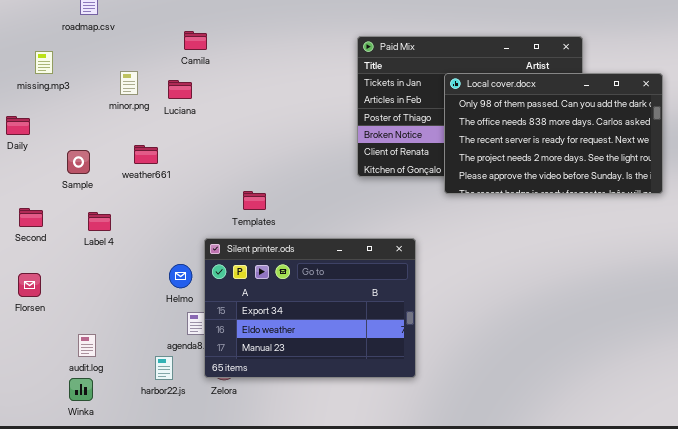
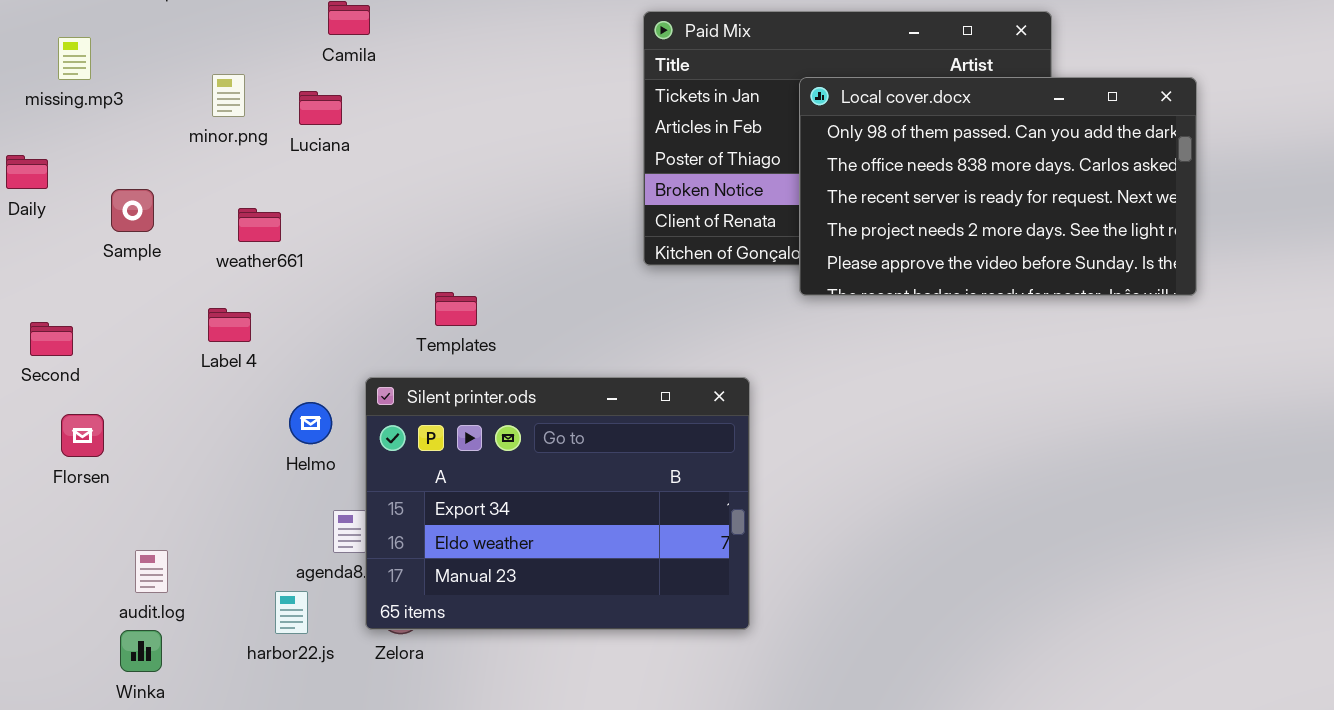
Sample: [67,150,90,174] -> [111,189,154,232], moved
Label 4: [88,212,111,231] -> [208,308,251,342], moved
Helmo: [169,264,192,288] -> [289,402,332,444], moved
Florsen: [18,273,41,297] -> [61,414,104,457], moved

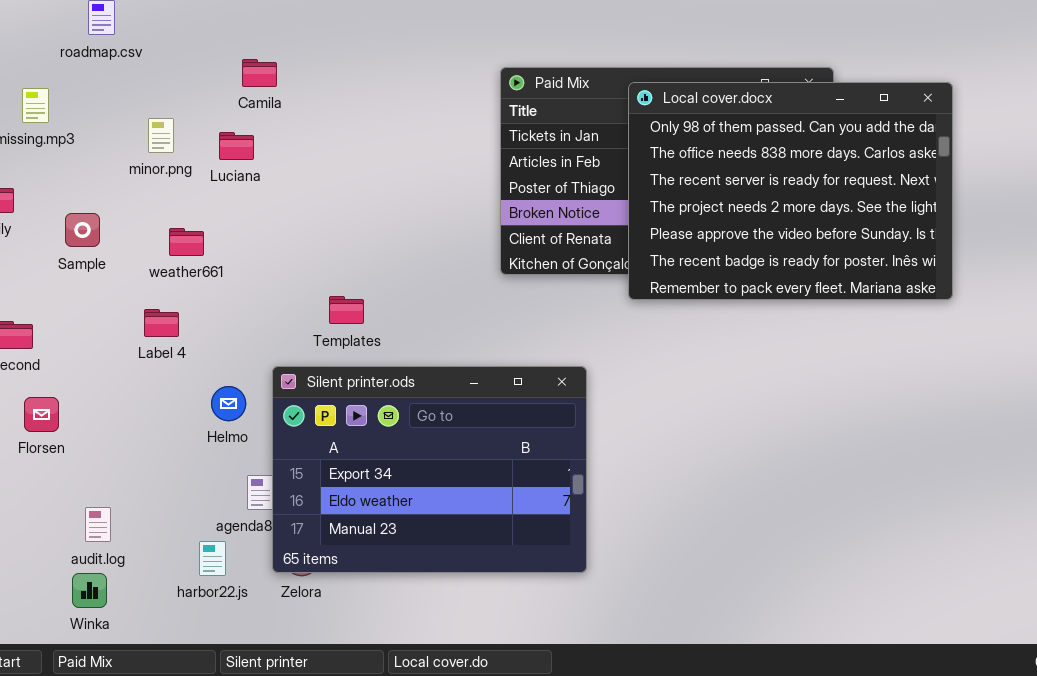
Local cover.docx: [799,77,1197,296] -> [628,82,953,300], resized

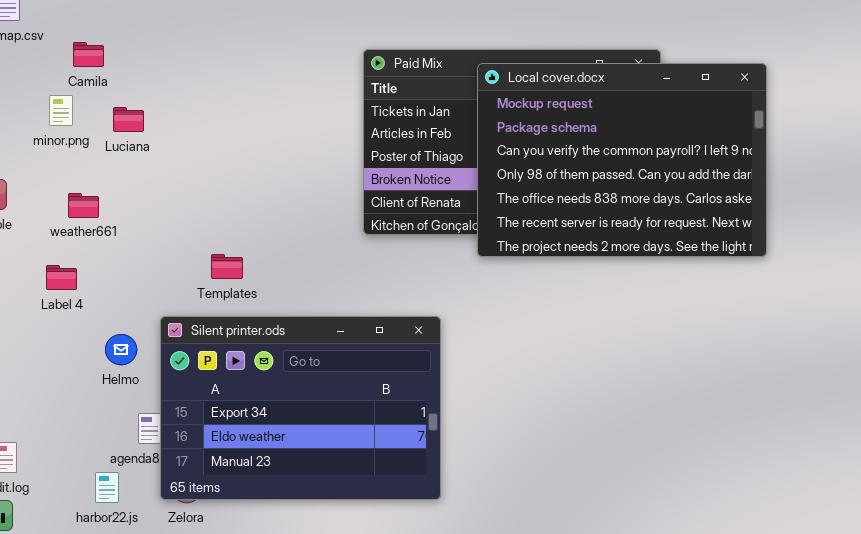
Camila: [242,59,277,87] -> [73,42,104,67], moved
Local cover.docx: [628,82,953,300] -> [477,63,767,257], scrolled up 3 rows

